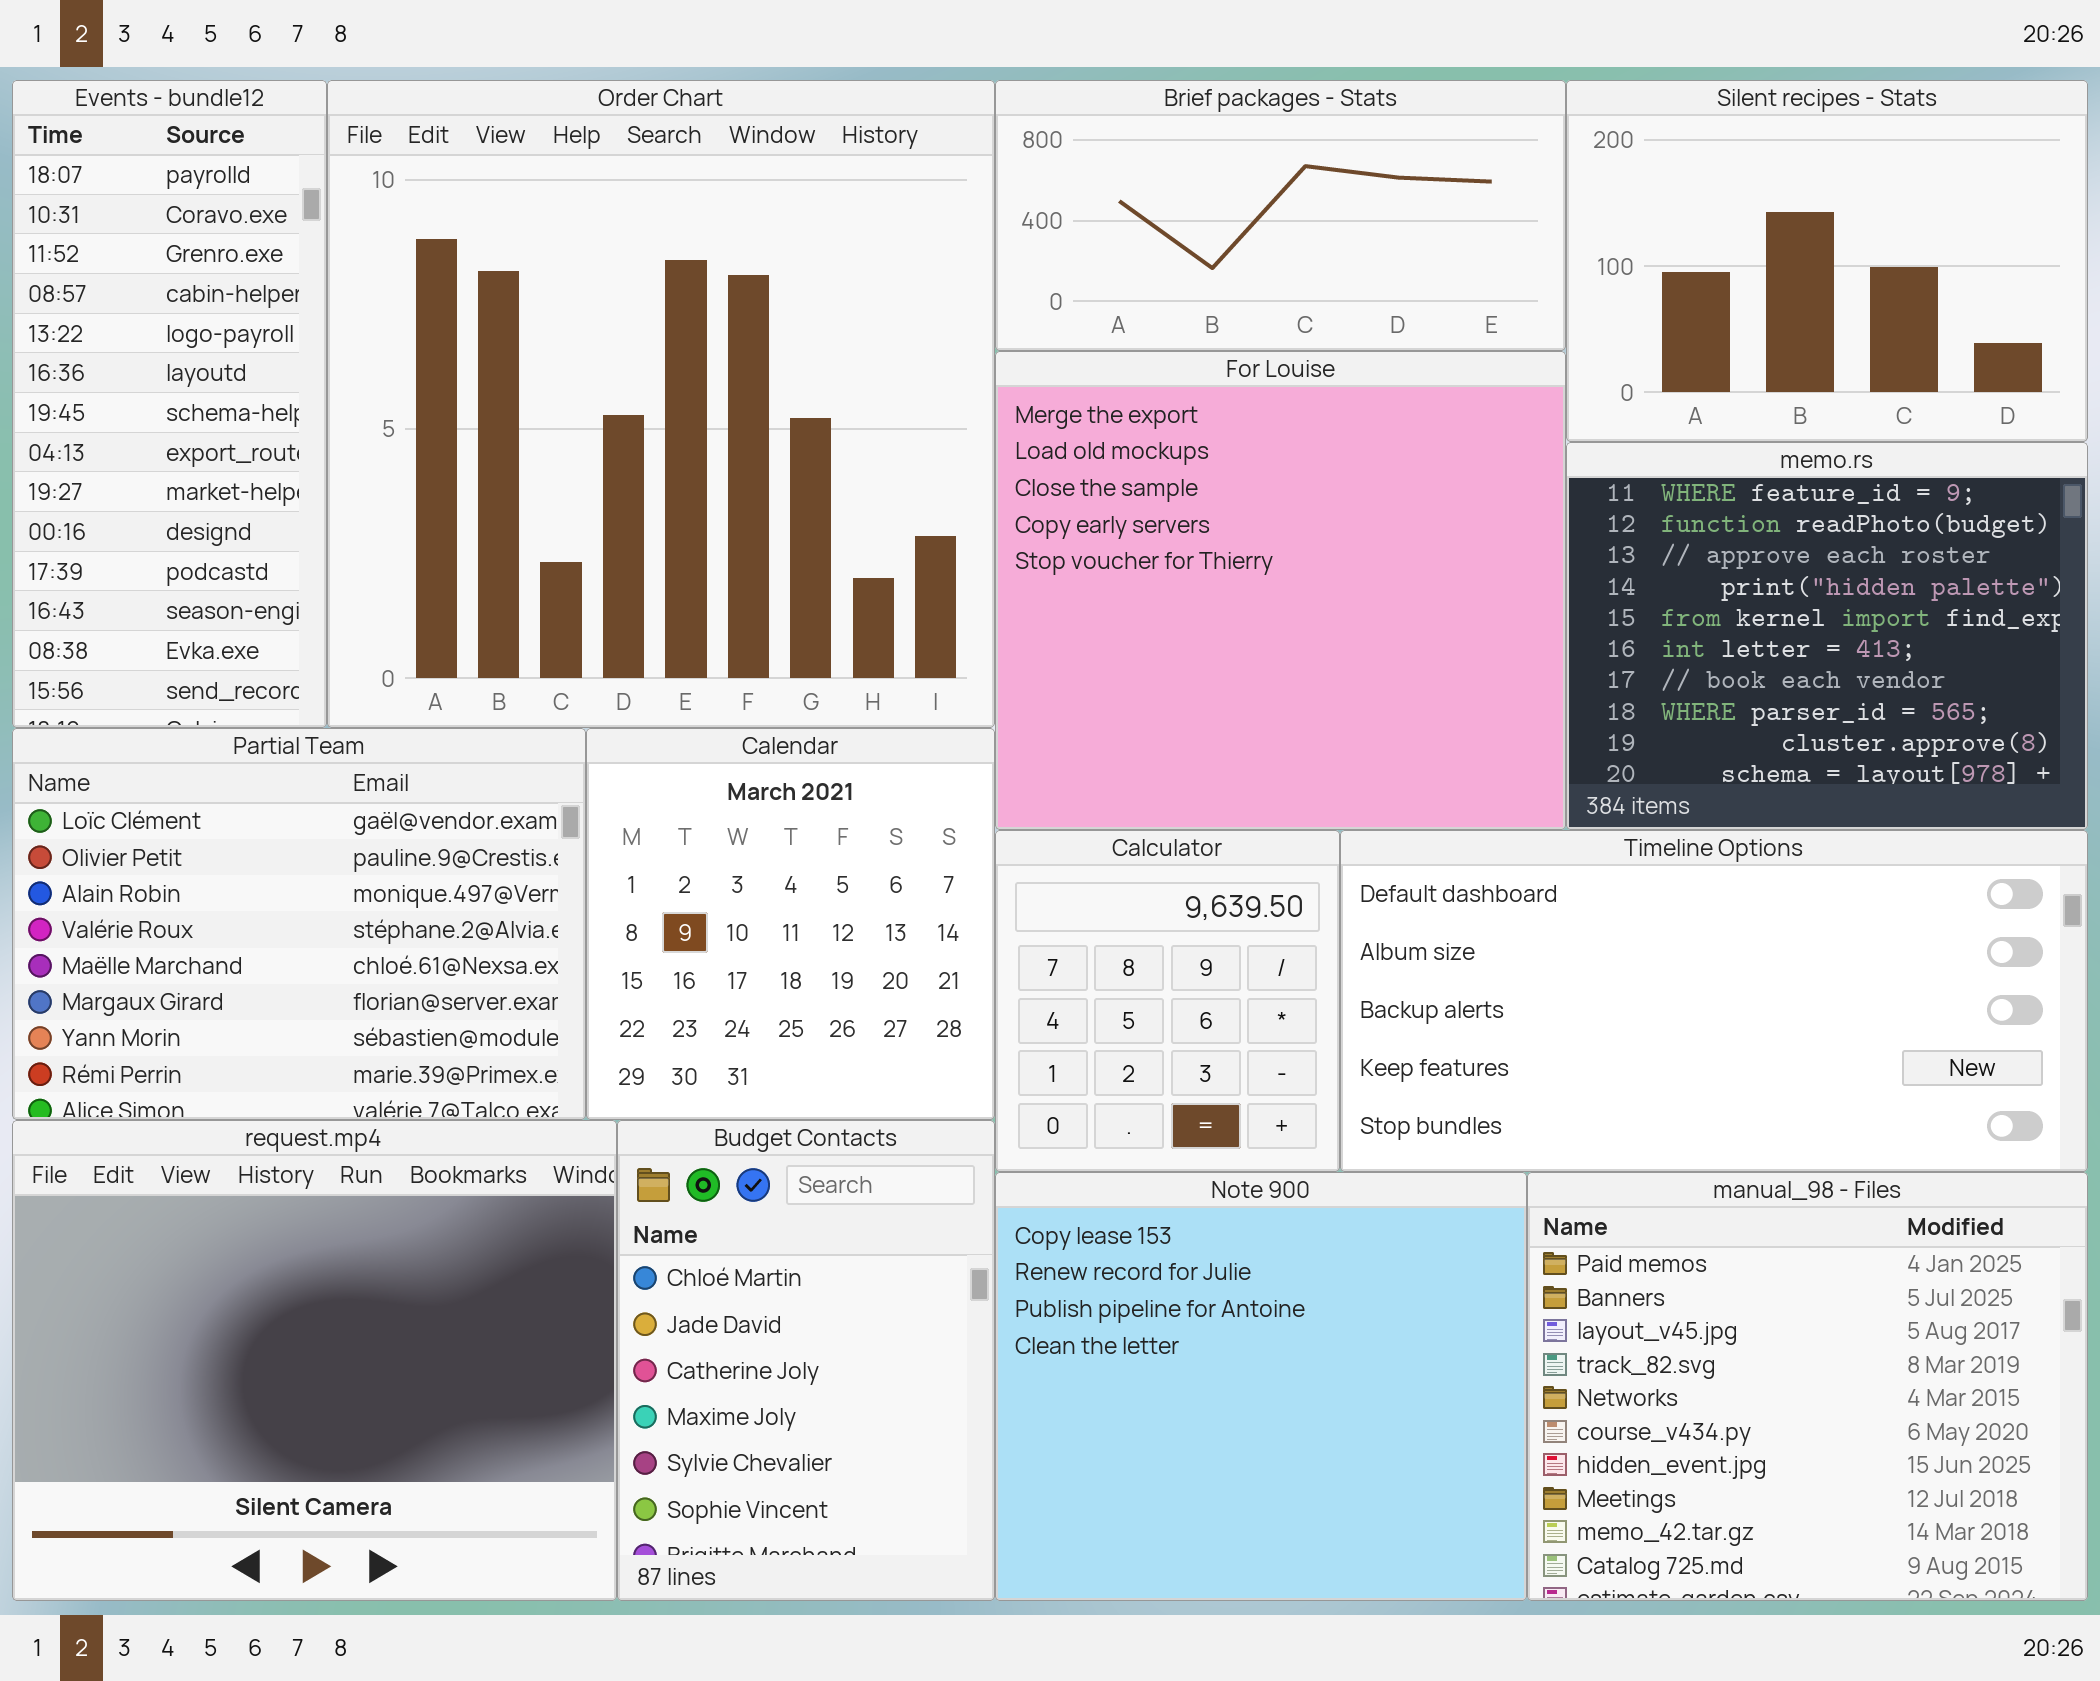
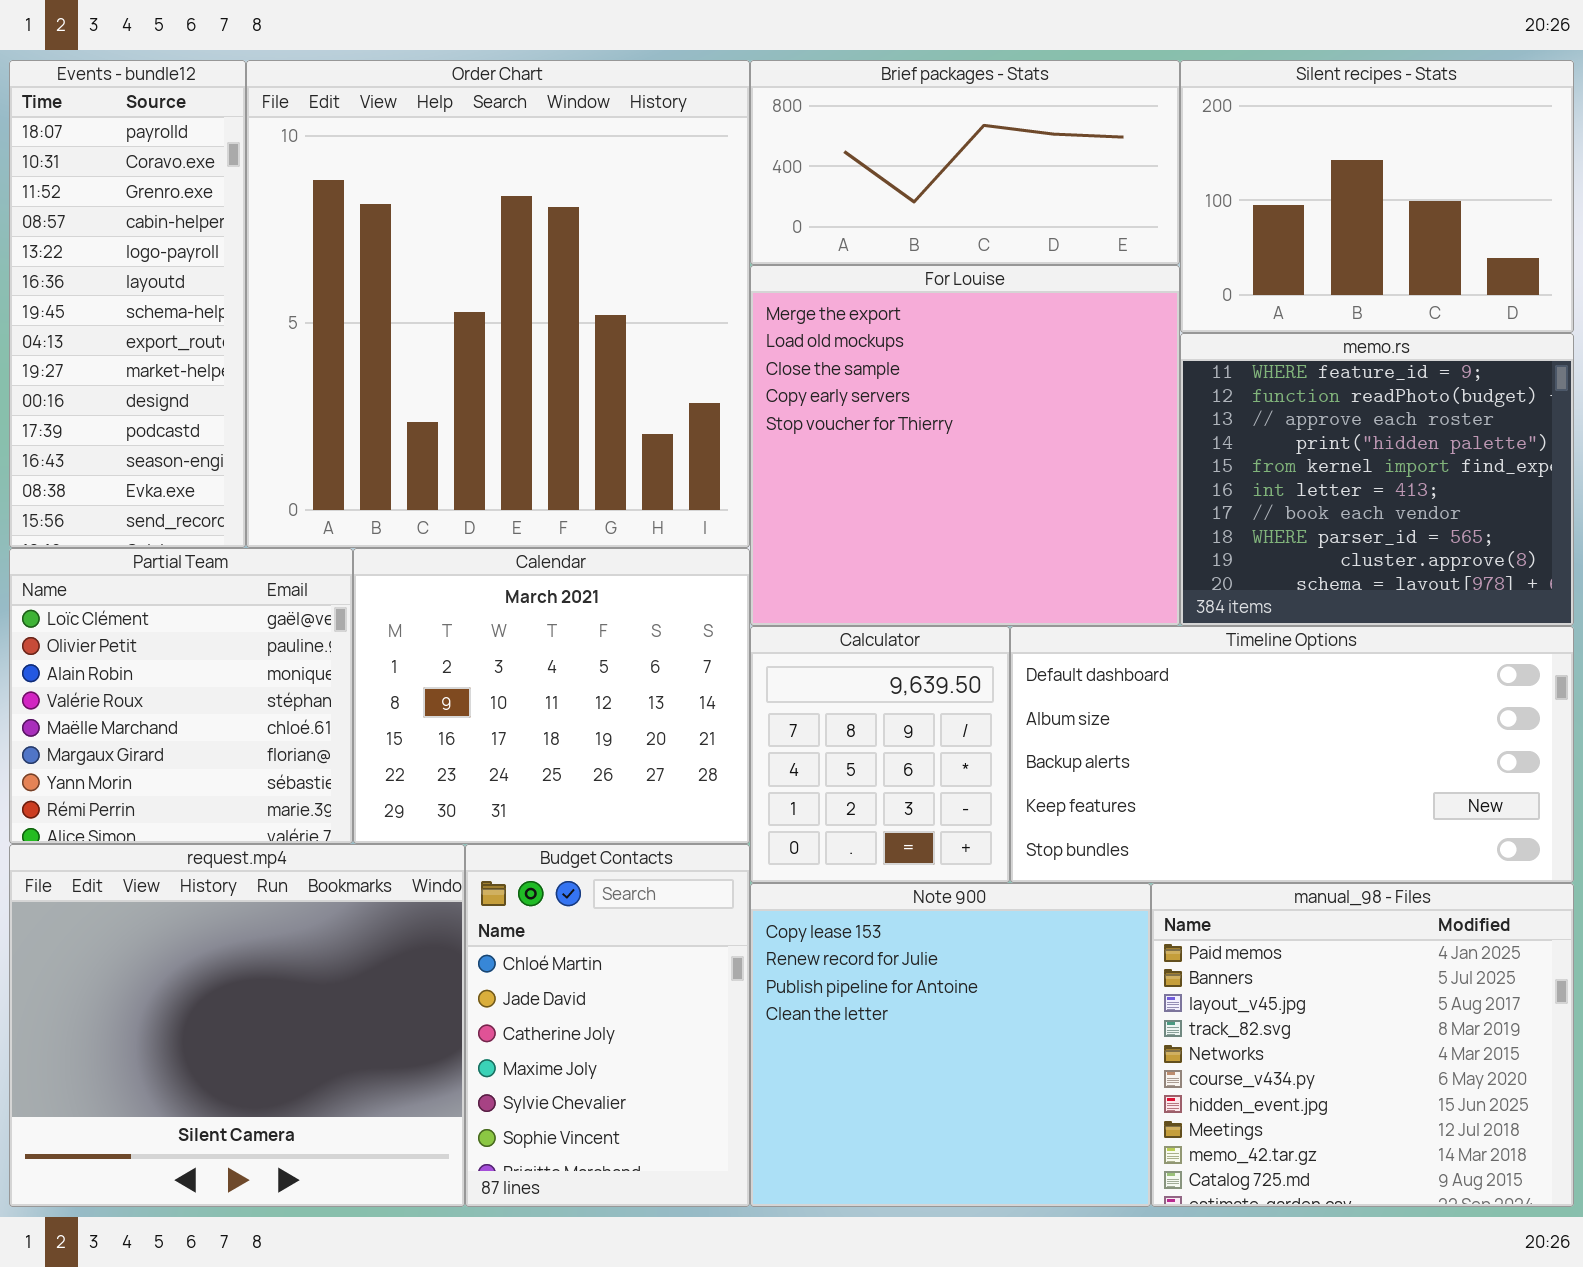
Partial Team: [12,728,586,1120] -> [9,548,353,844], resized
Calendar: [586,728,995,1120] -> [353,548,750,844], resized

